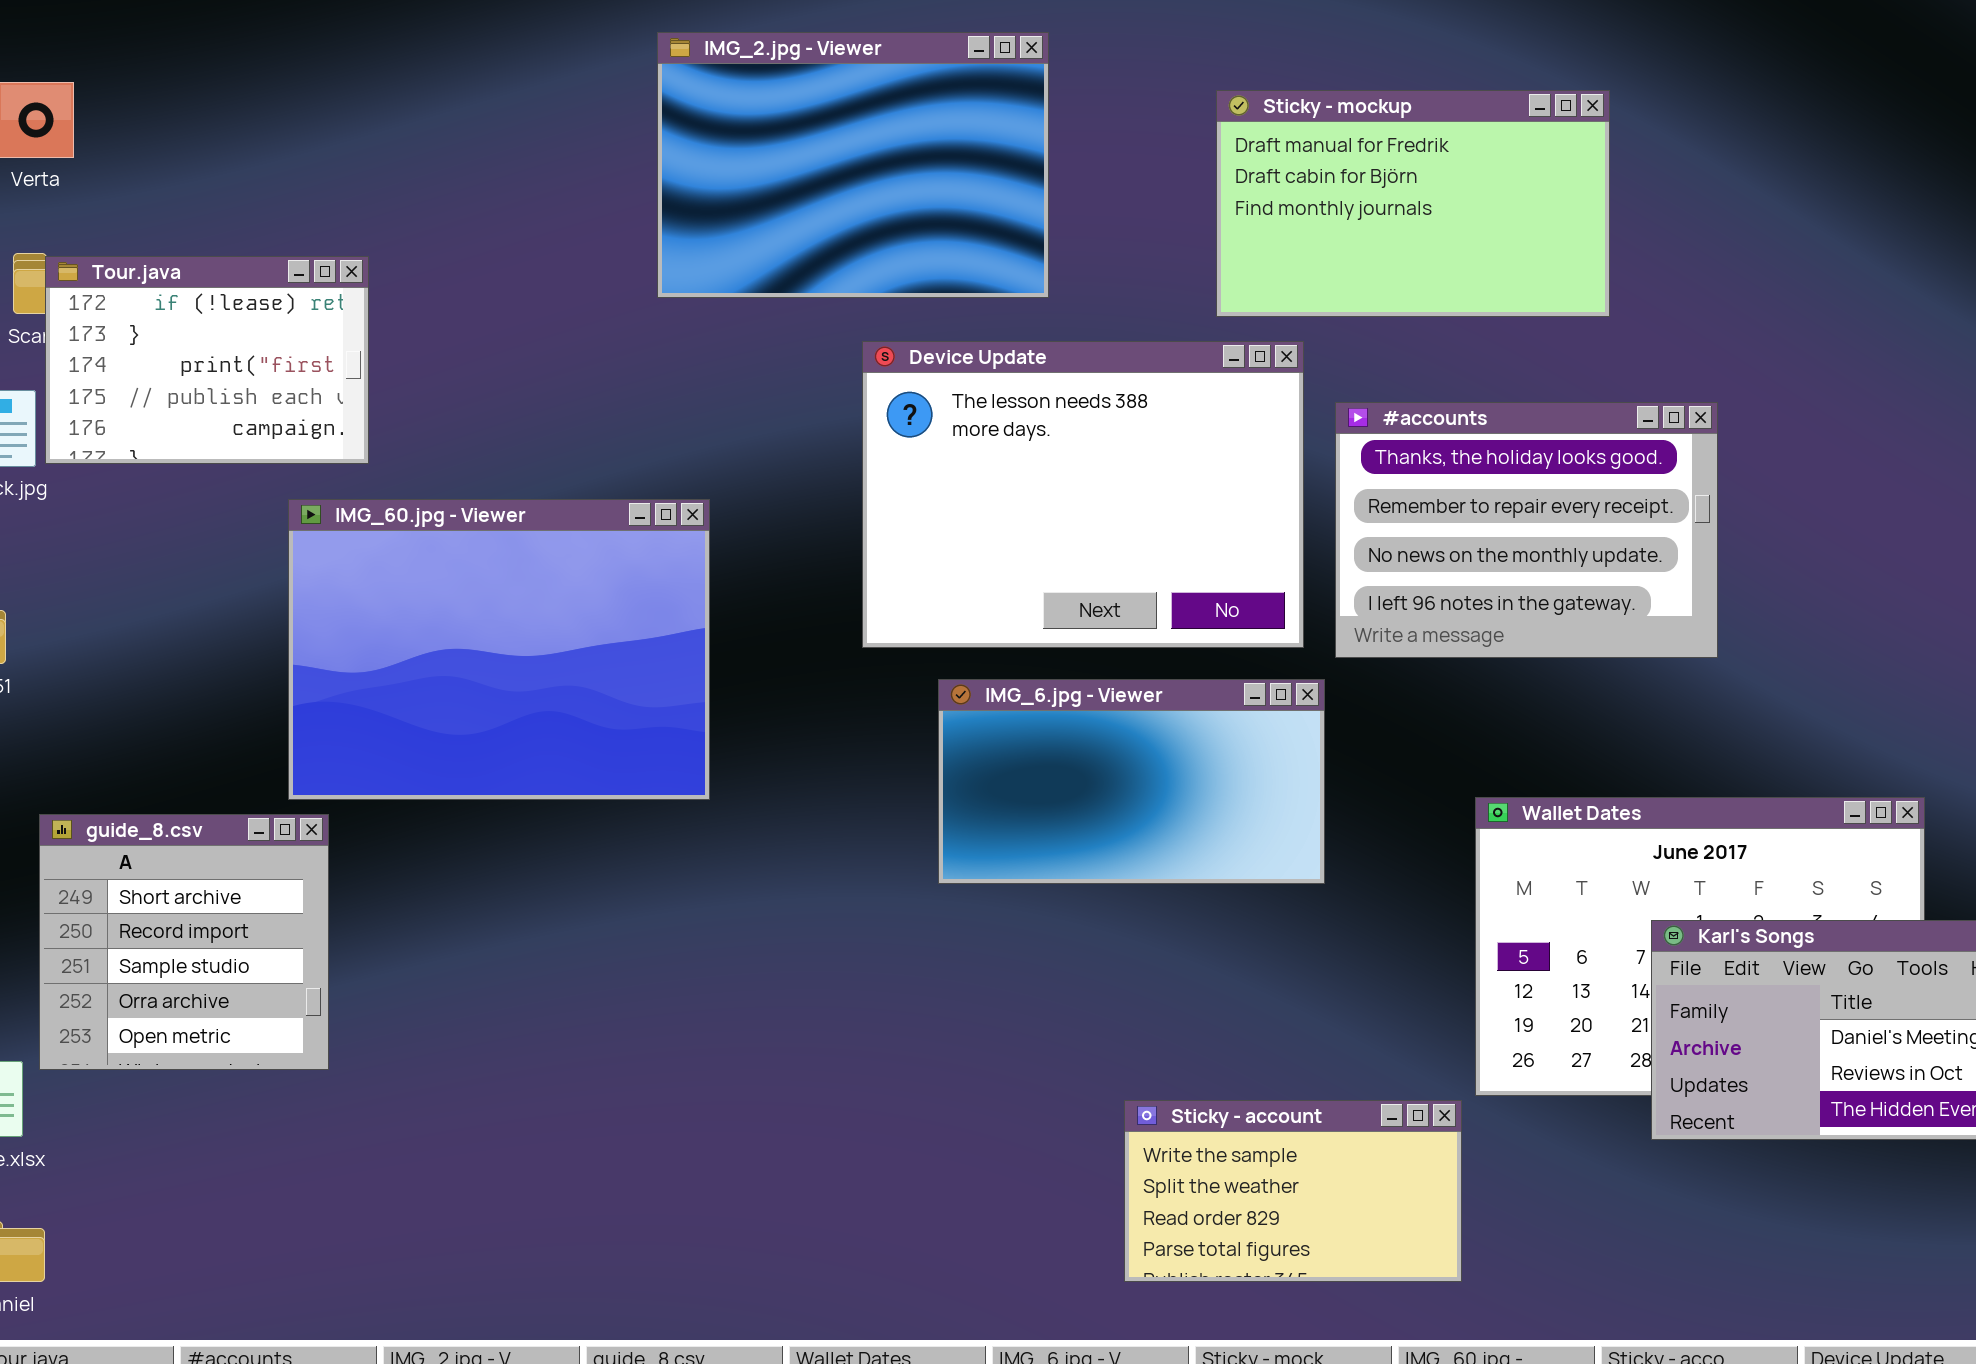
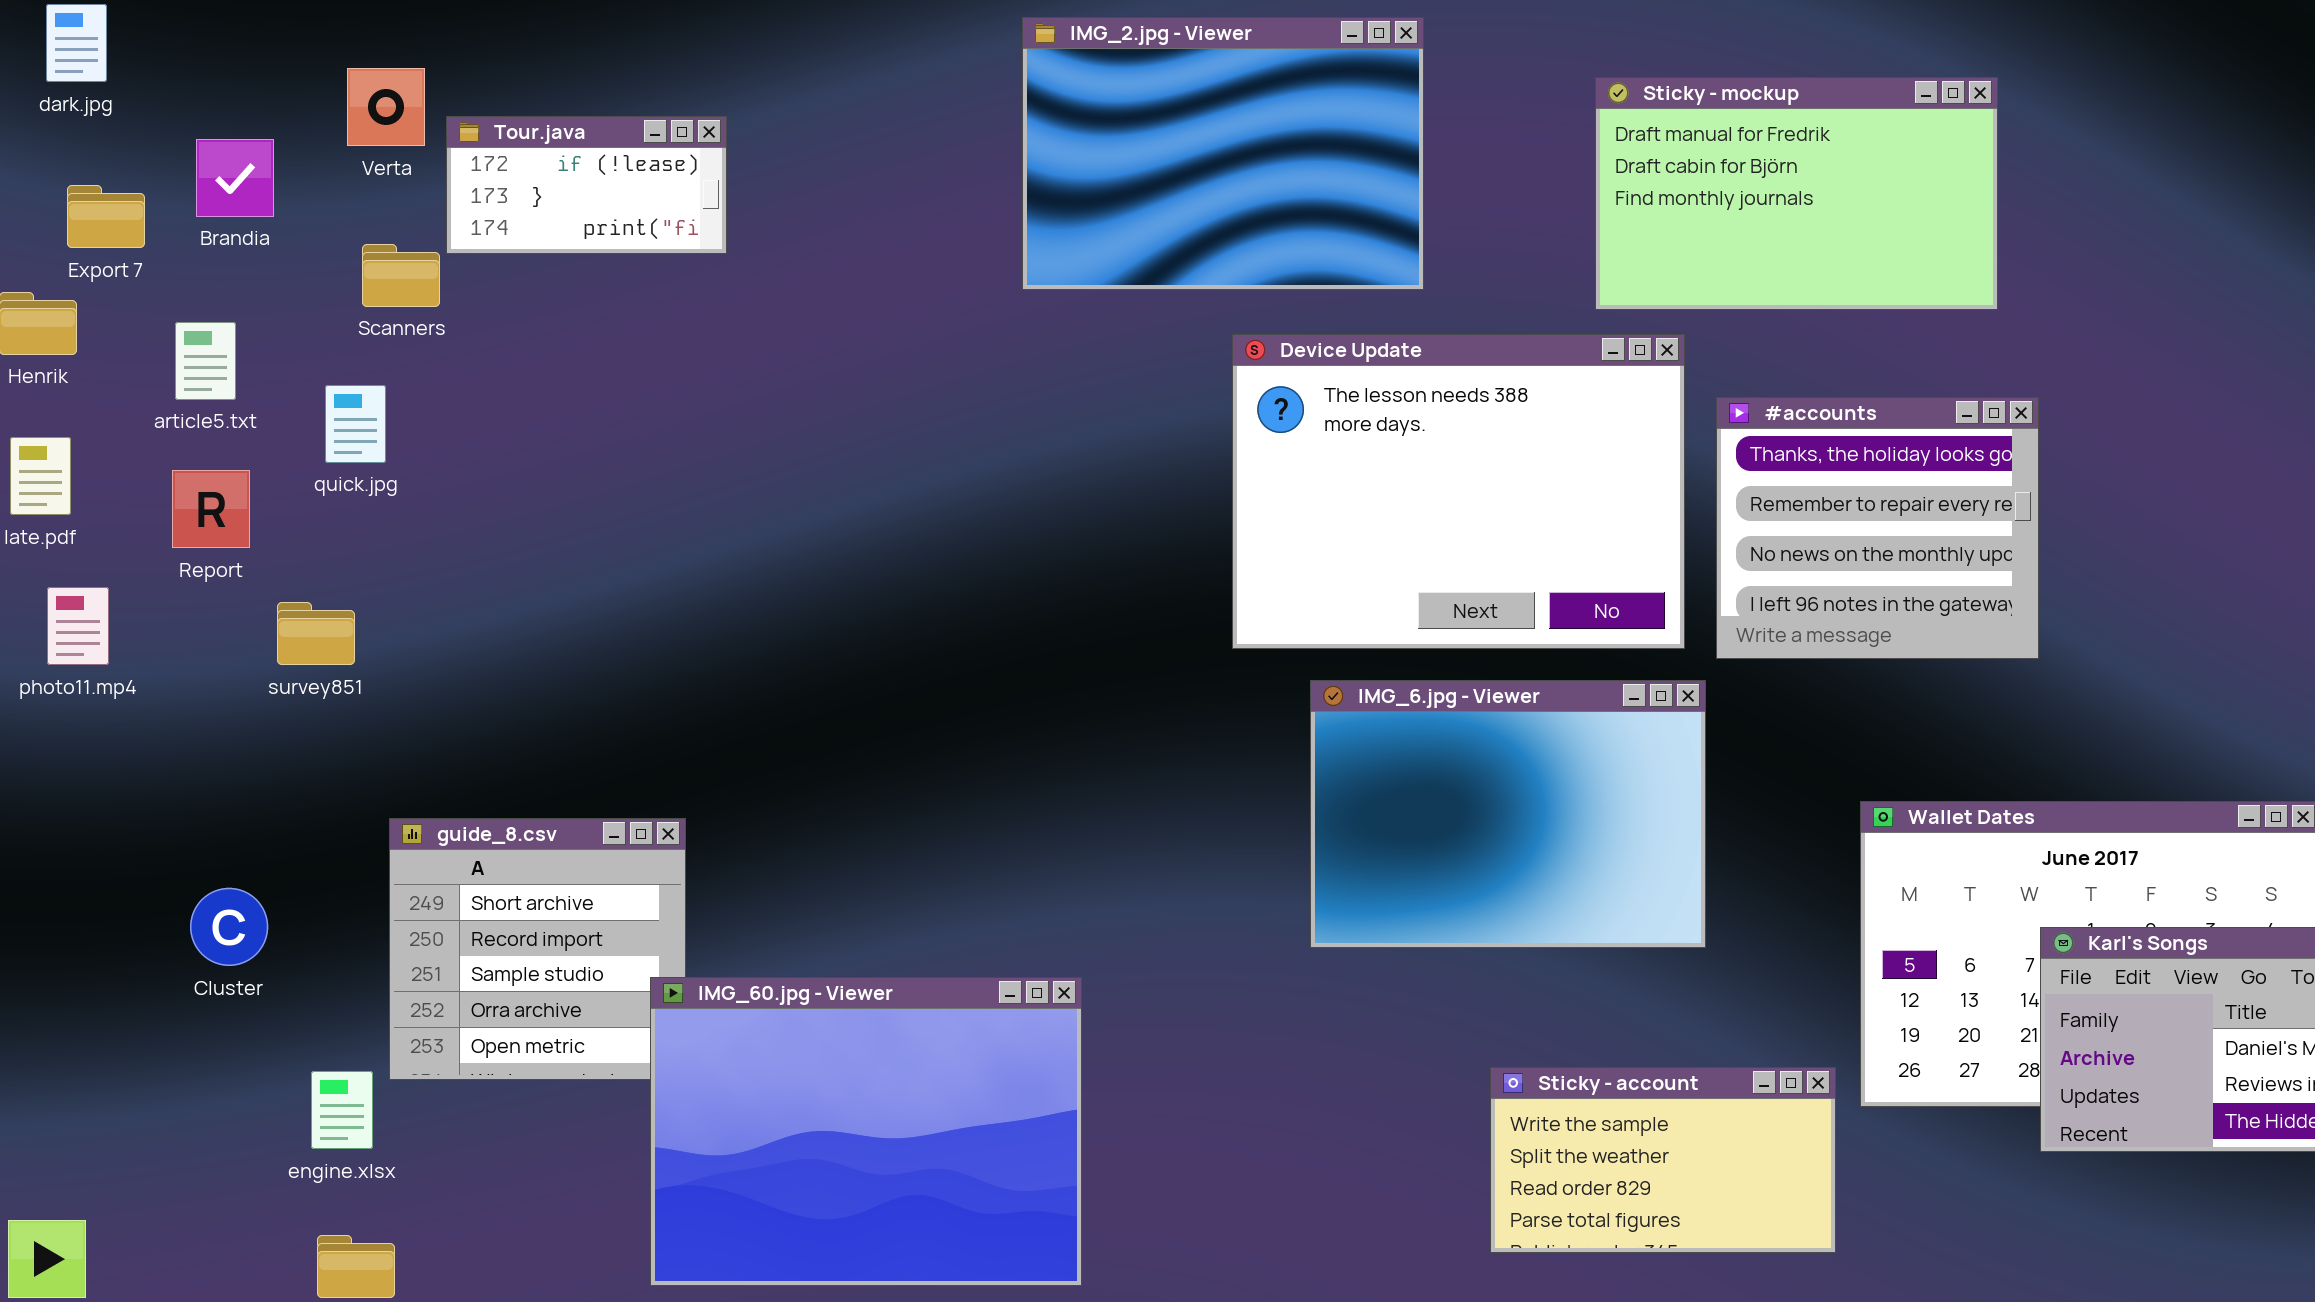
Tour.java: [45,256,369,464] -> [446,116,727,254], moved, resized
#accounts: [1335,402,1718,658] -> [1716,397,2039,659], resized
IMG_60.jpg - Viewer: [288,499,710,800] -> [650,977,1082,1286], moved
IMG_6.jpg - Viewer: [938,679,1325,884] -> [1310,680,1706,948], resized
Sticky - account: [1124,1100,1462,1282] -> [1490,1067,1836,1253], moved

